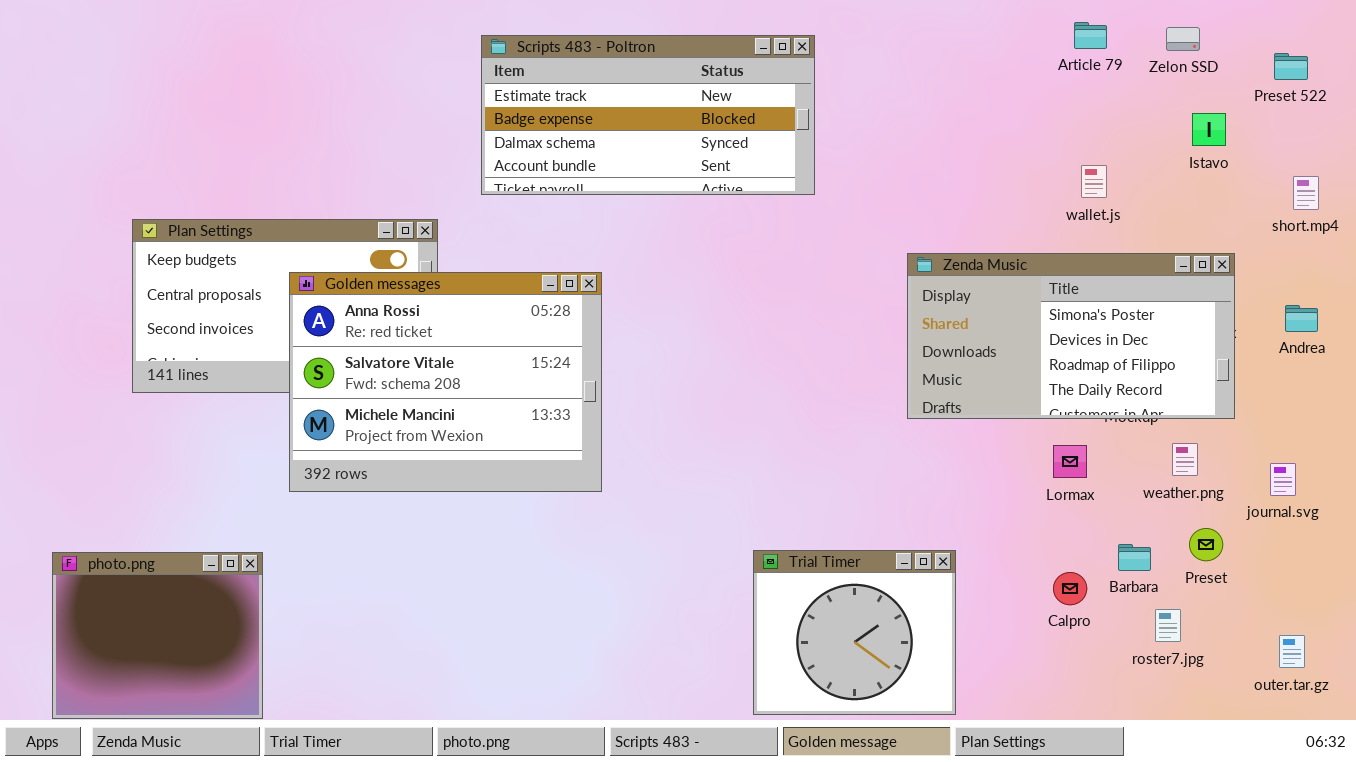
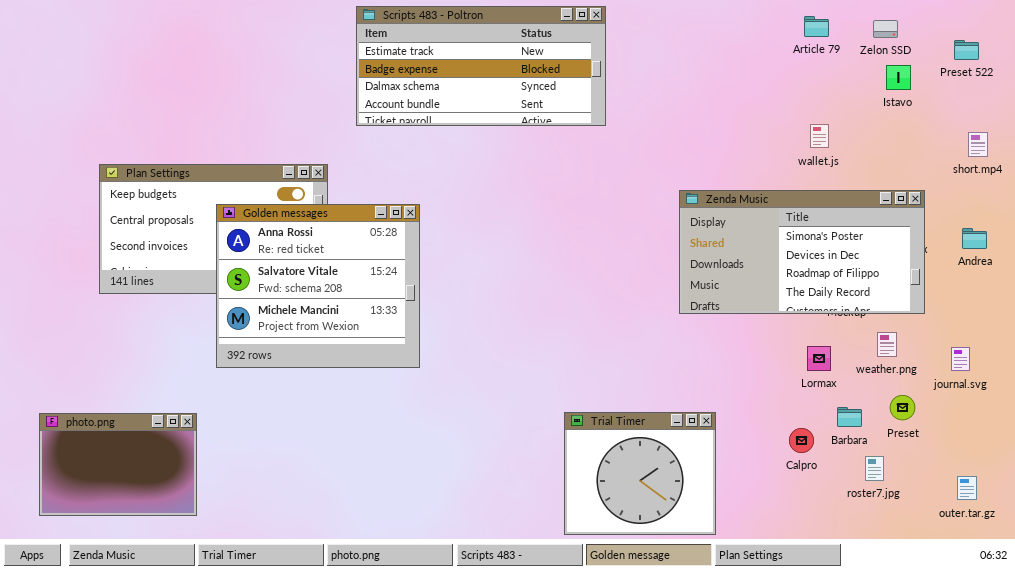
Scripts 483 - Poltron: [481,35,815,195] -> [356,6,606,126], moved
Istavo: [1192,113,1226,146] -> [886,65,911,90], moved
Golden messages: [289,272,602,492] -> [216,204,420,368], resized
Lormax: [1053,445,1087,478] -> [807,346,831,371], moved
photo.png: [52,552,263,719] -> [39,413,197,516], resized

